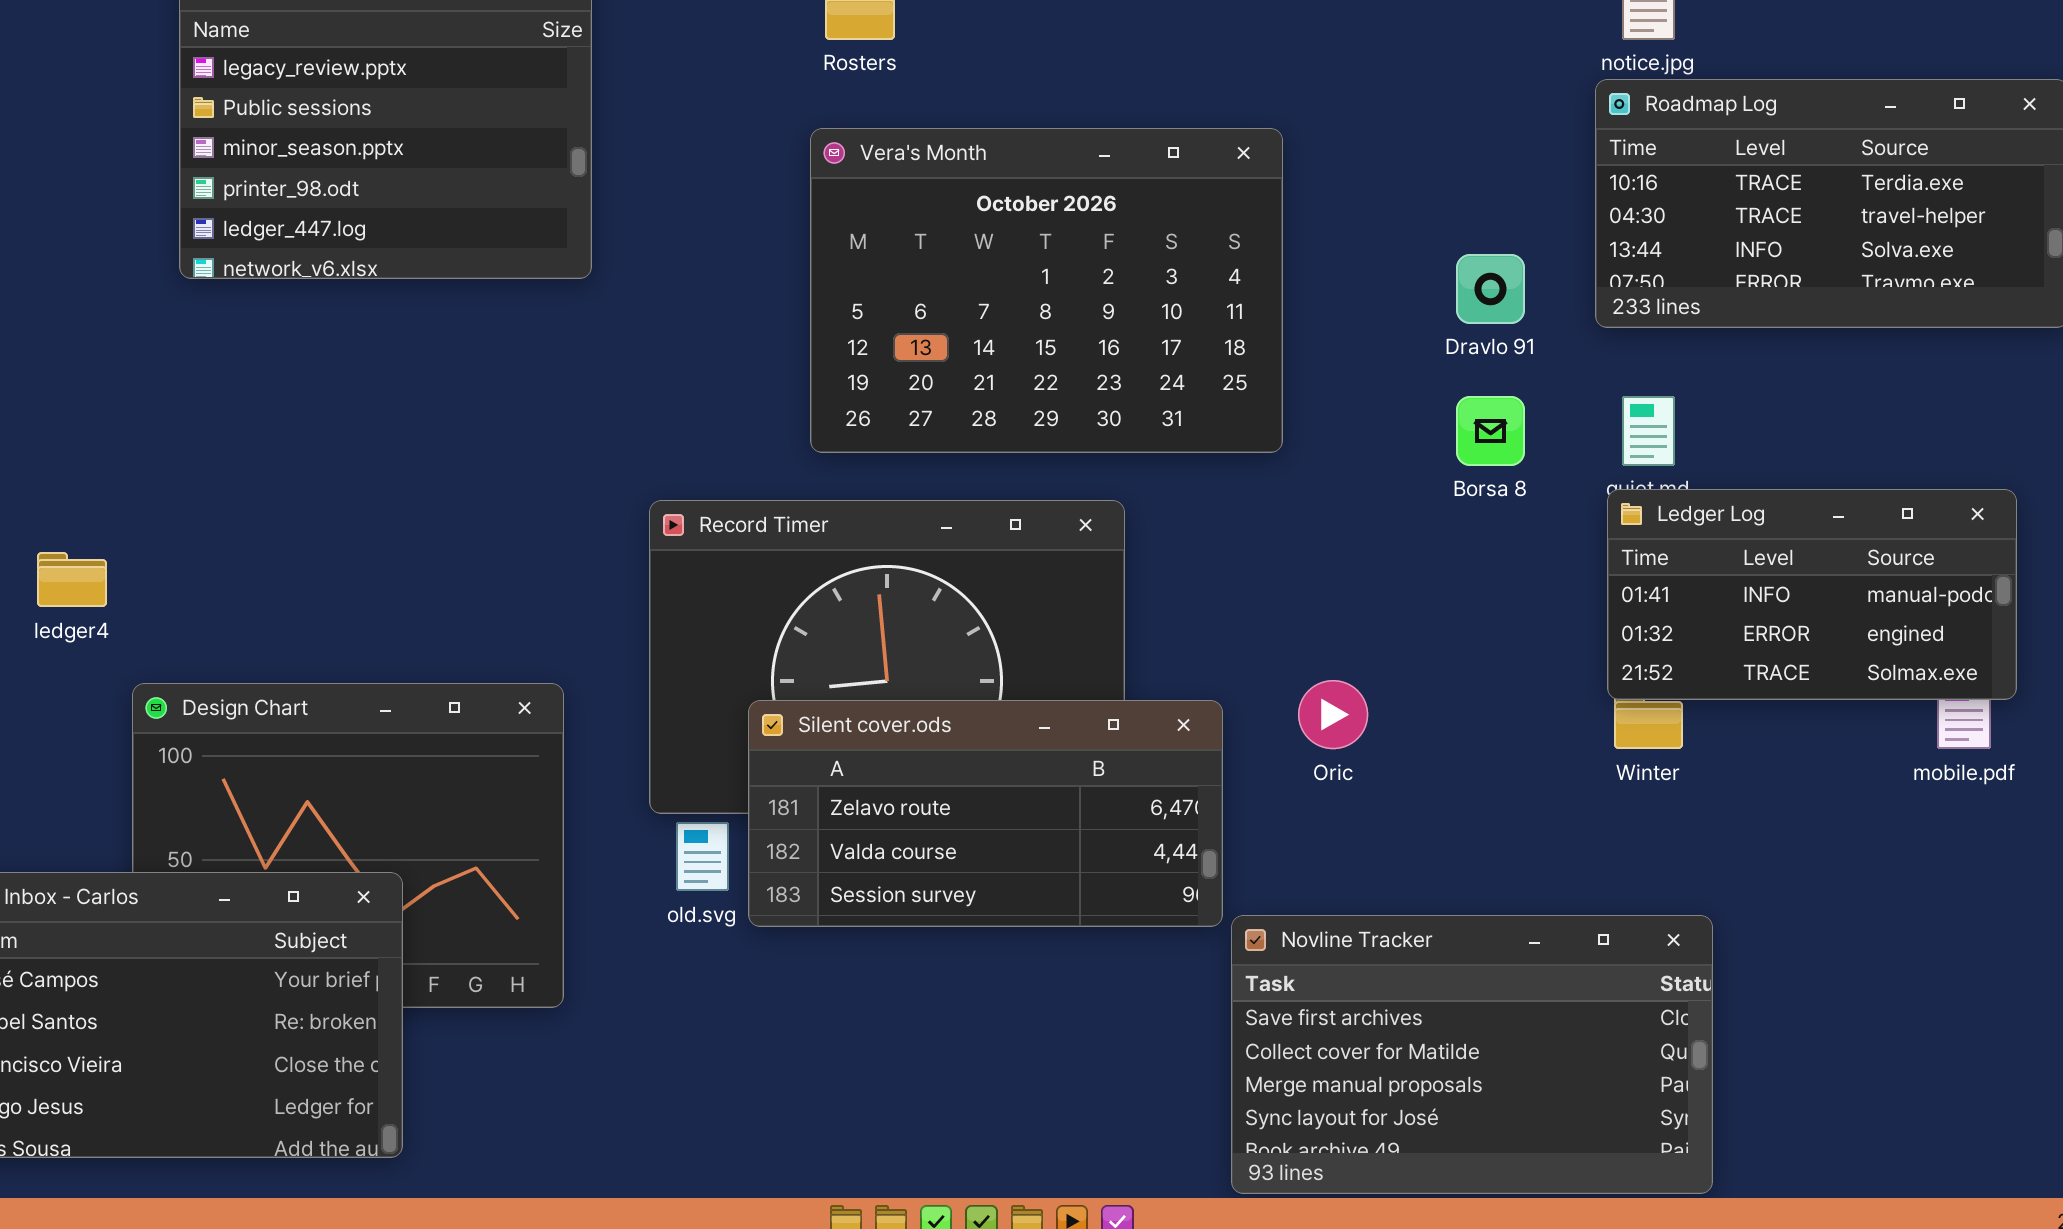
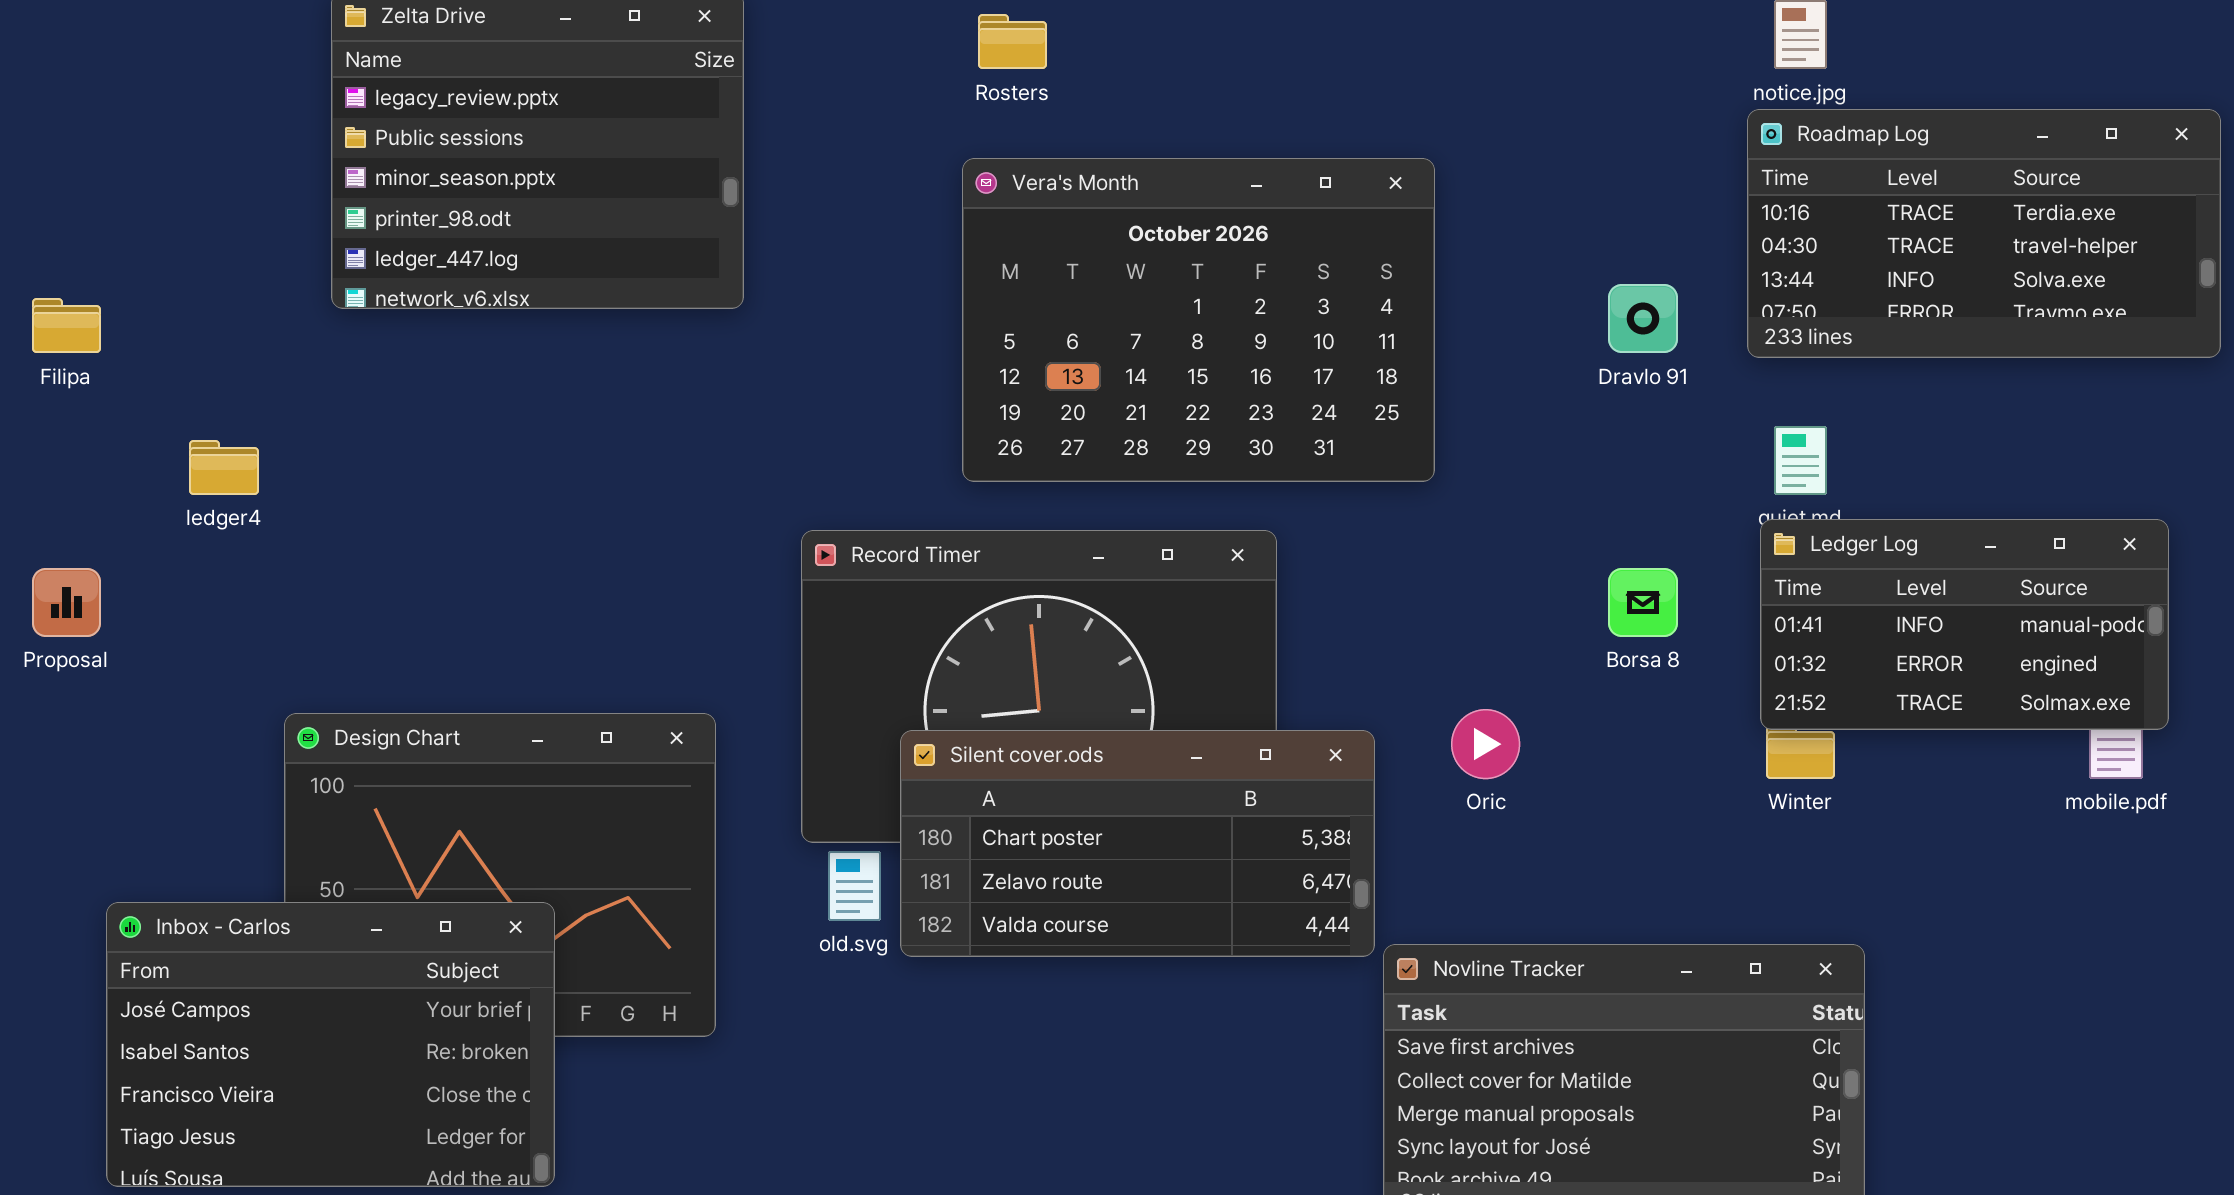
Borsa 8: [1456,396,1525,466] -> [1608,568,1678,637], moved
ledger4: [37,552,107,607] -> [189,440,259,495], moved
Silent cover.ods: [748,700,1223,927] -> [900,730,1375,957], scrolled up 1 row

